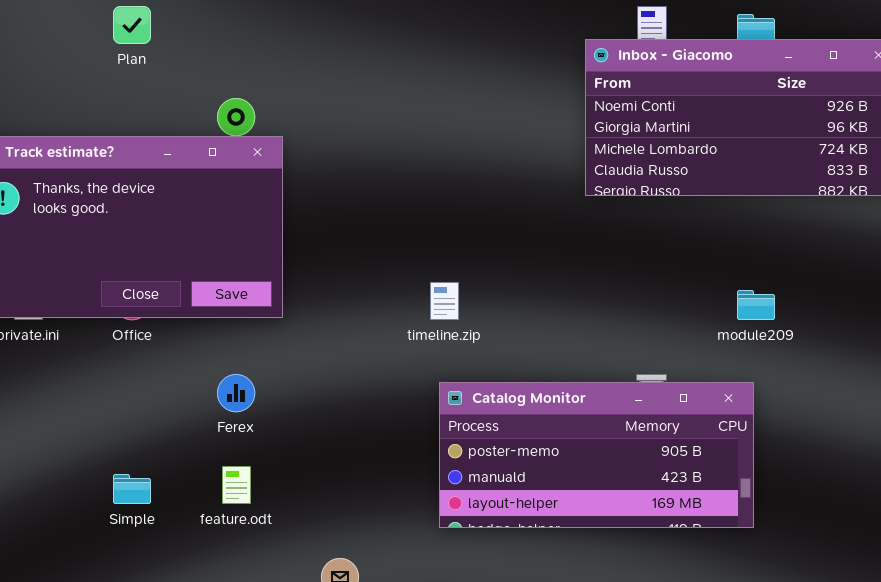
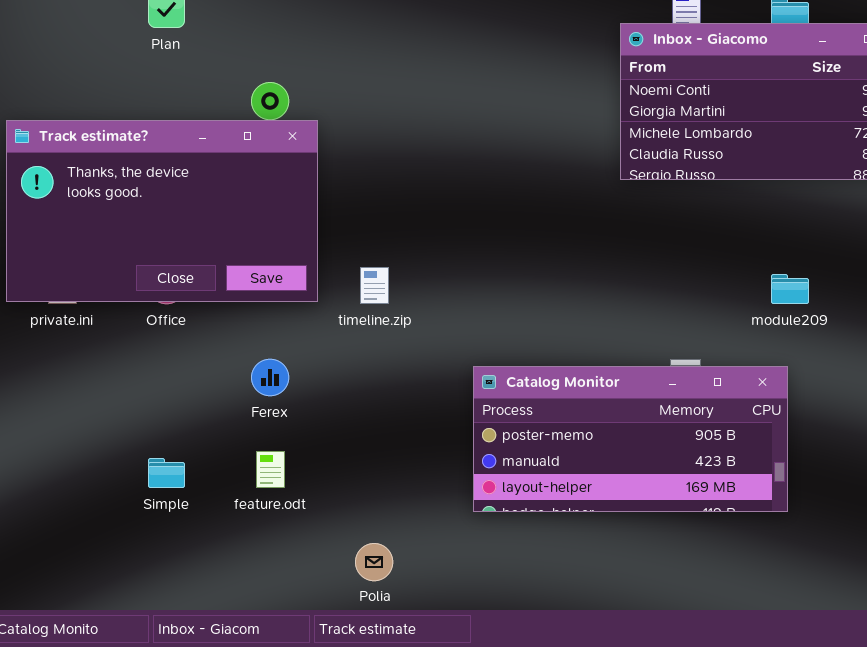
timeline.zip: [430,282,459,320] -> [360,267,389,304], moved

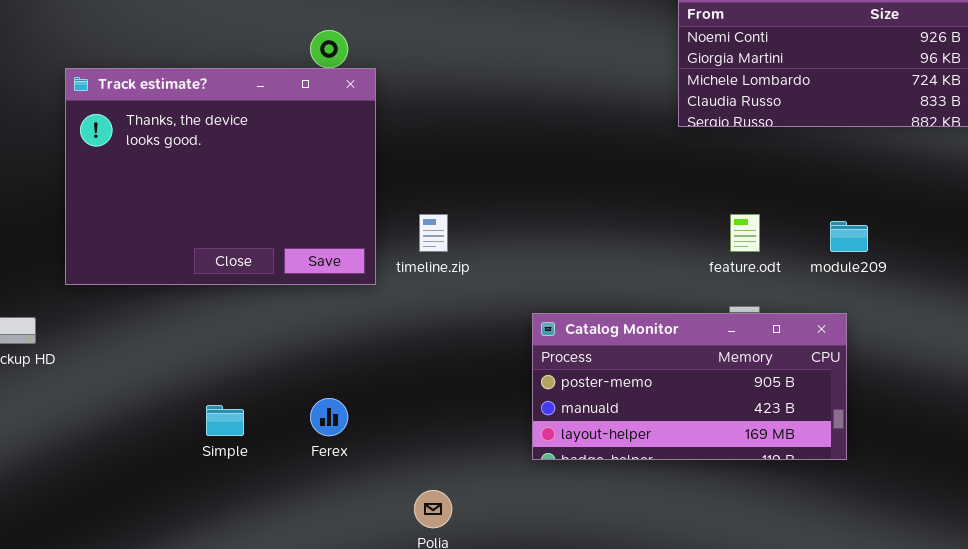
Track estimate?: [6,120,318,302] -> [65,68,376,285], resized
Ferex: [251,359,289,396] -> [310,398,348,436], moved
feature.odt: [256,451,285,488] -> [730,214,760,252], moved

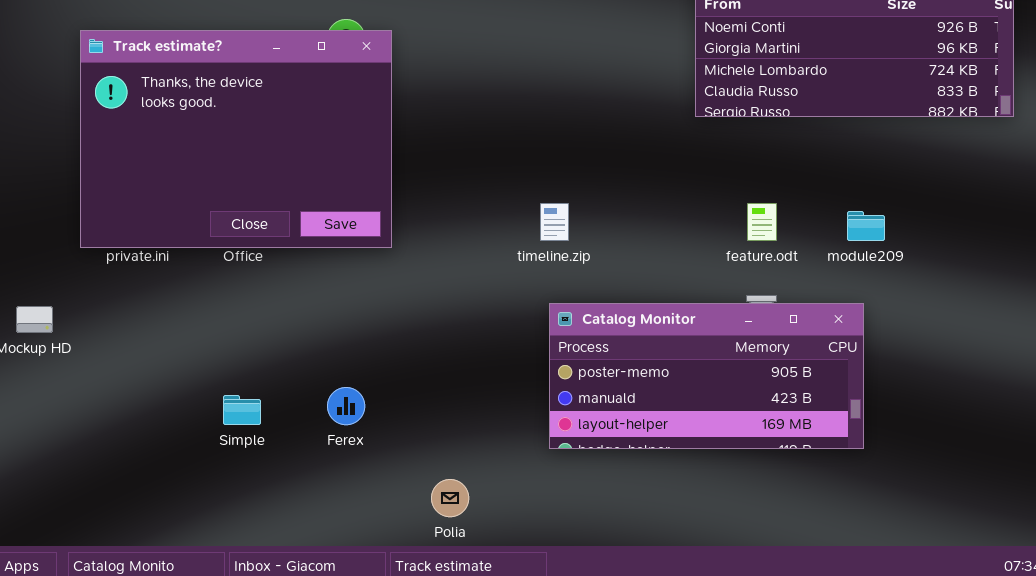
Track estimate?: [65,68,376,285] -> [80,30,392,248], moved
timeline.zip: [419,214,448,252] -> [540,203,569,241], moved

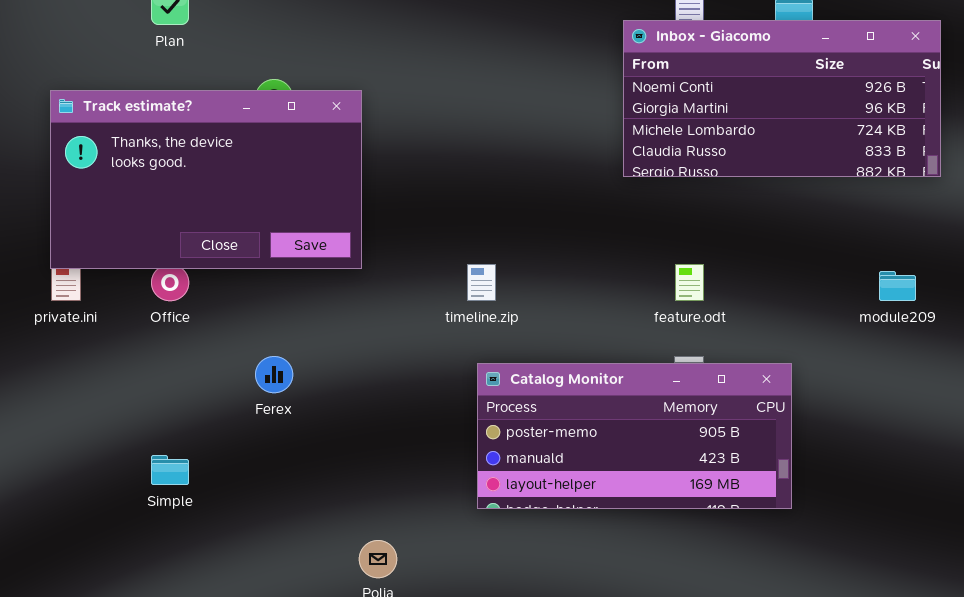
Track estimate?: [80,30,392,248] -> [50,90,362,269], moved, resized
module209: [847,211,885,241] -> [879,271,916,301], moved
Ferex: [327,387,365,425] -> [255,356,293,393], moved

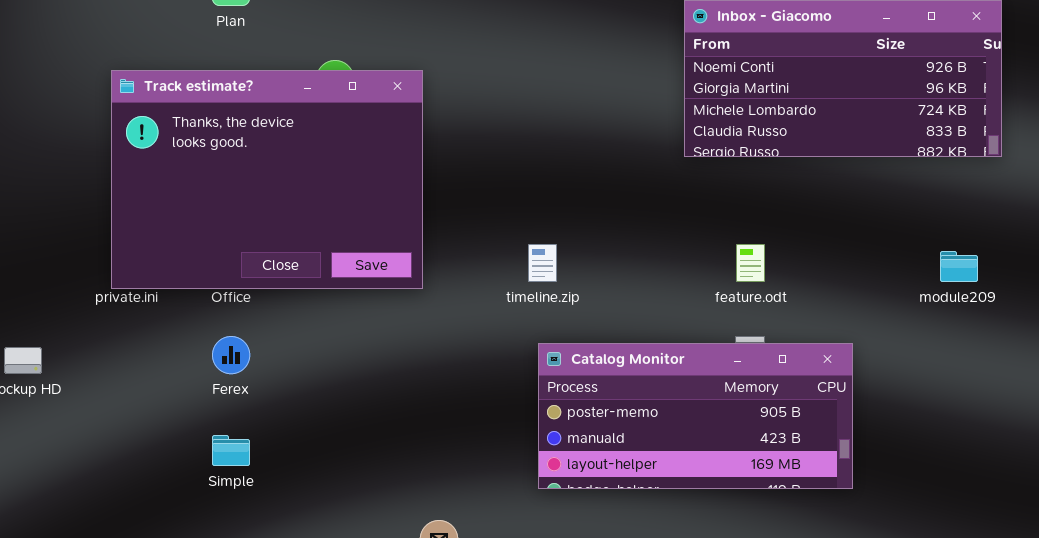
Track estimate?: [50,90,362,269] -> [111,70,423,289], resized
Ferex: [255,356,293,393] -> [212,336,250,374], moved

